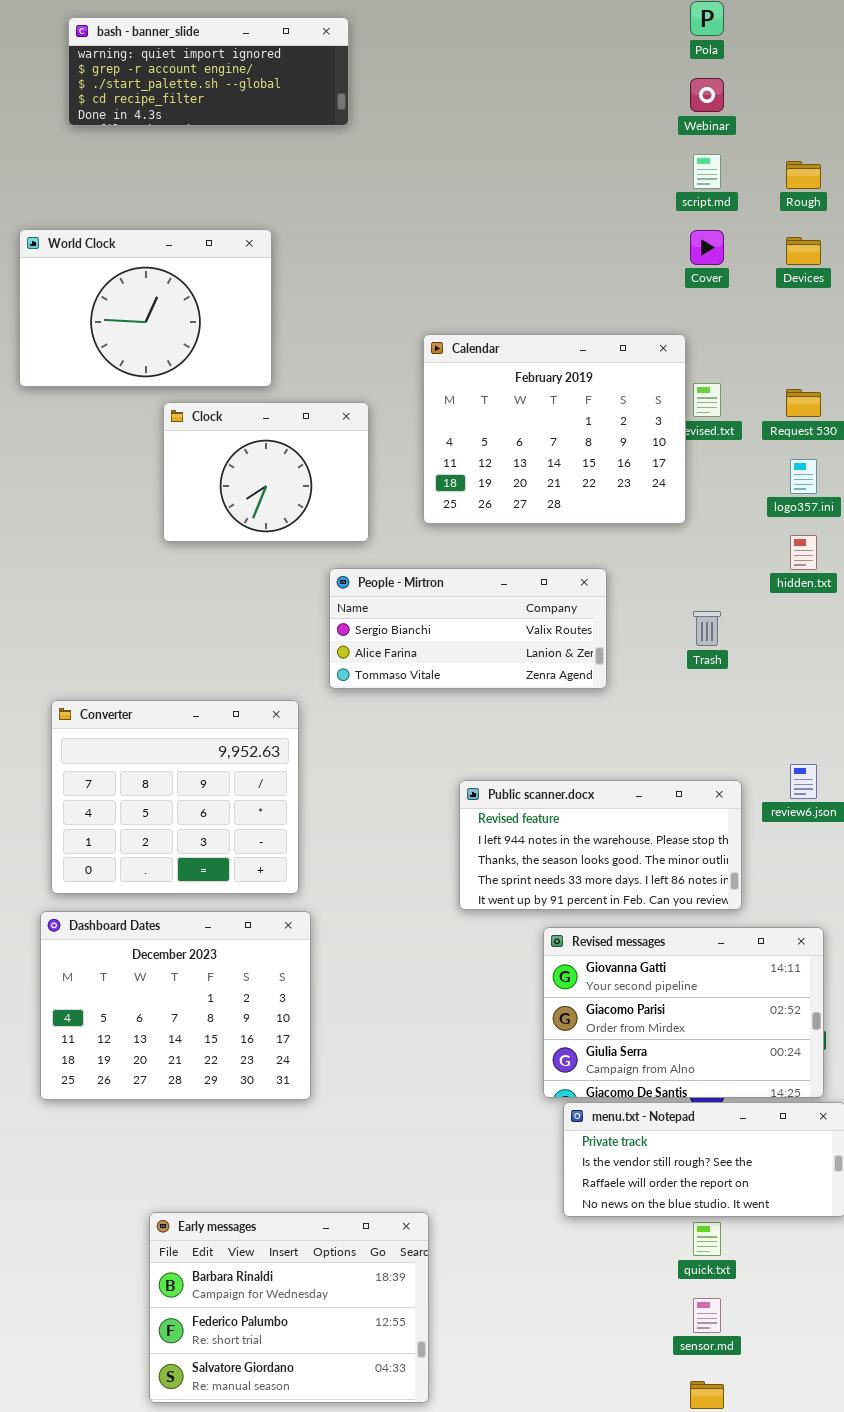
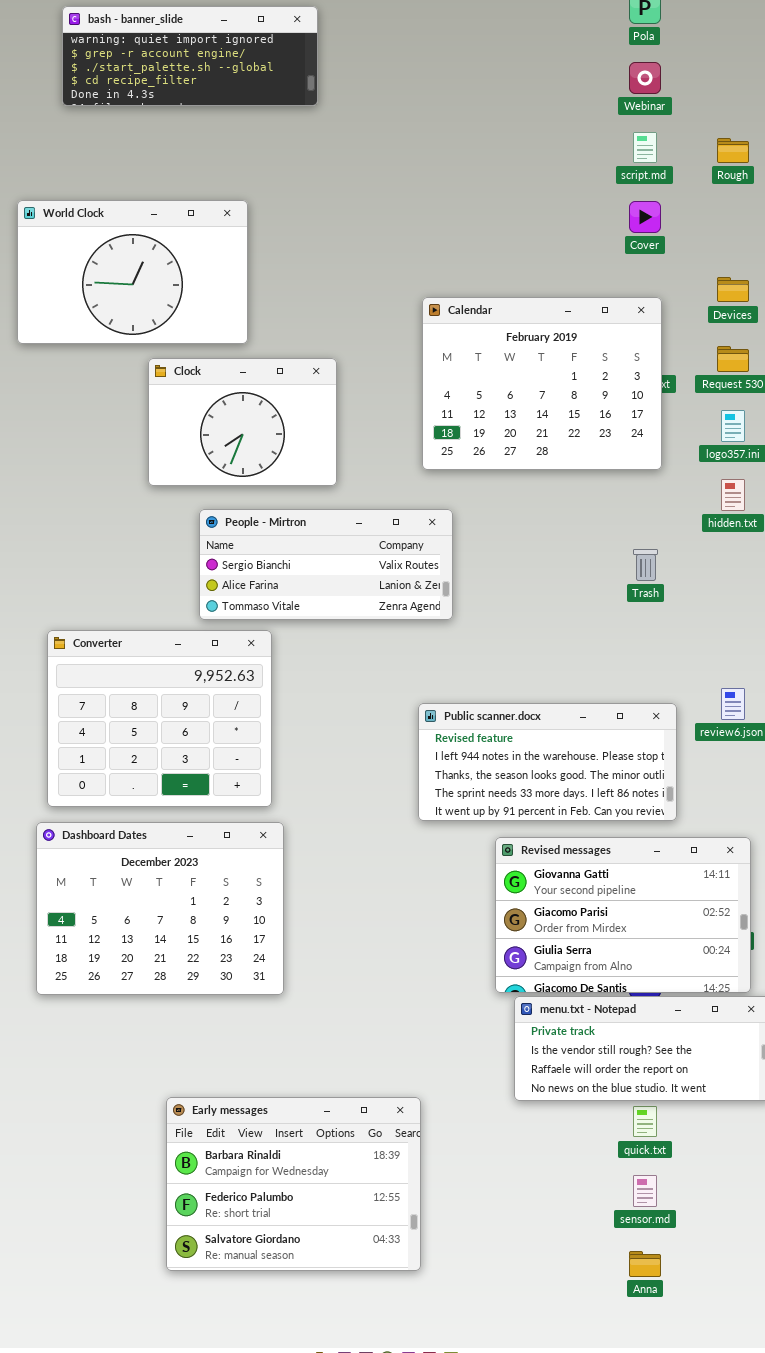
Devices: [786,237,821,265] -> [717,277,749,302], moved
Calendar: [423,334,686,524] -> [422,297,662,470], moved
People - Mirtron: [329,568,607,689] -> [199,509,453,620], moved
Early messages: [149,1212,429,1403] -> [166,1097,421,1271], moved

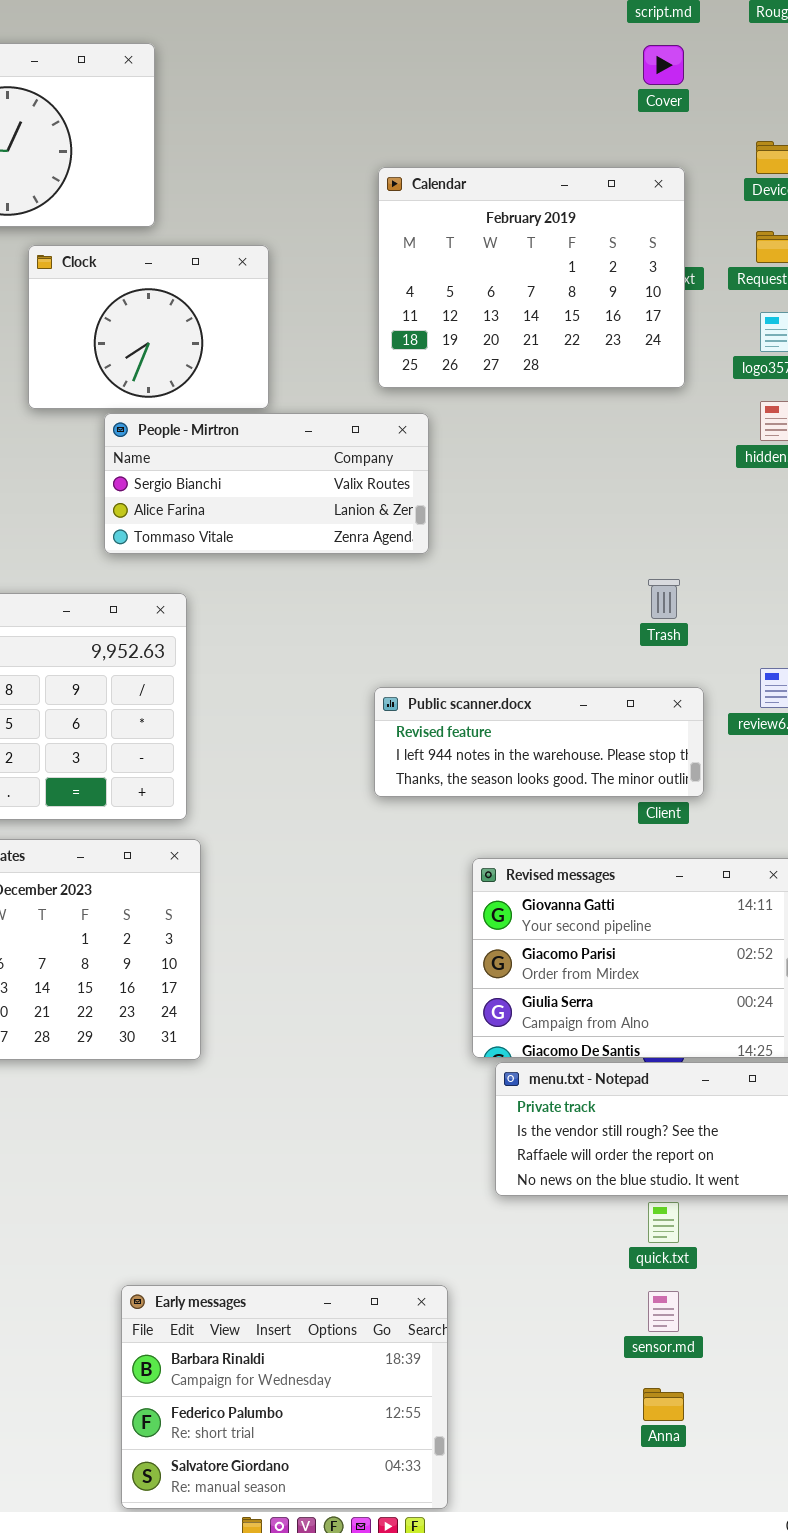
People - Mirtron: [199,509,453,620] -> [104,413,429,554], moved
Trash: [633,549,658,581] -> [648,579,680,619], moved
Public scanner.docx: [418,703,677,821] -> [374,687,704,797], resized
Early messages: [166,1097,421,1271] -> [121,1285,448,1509], moved

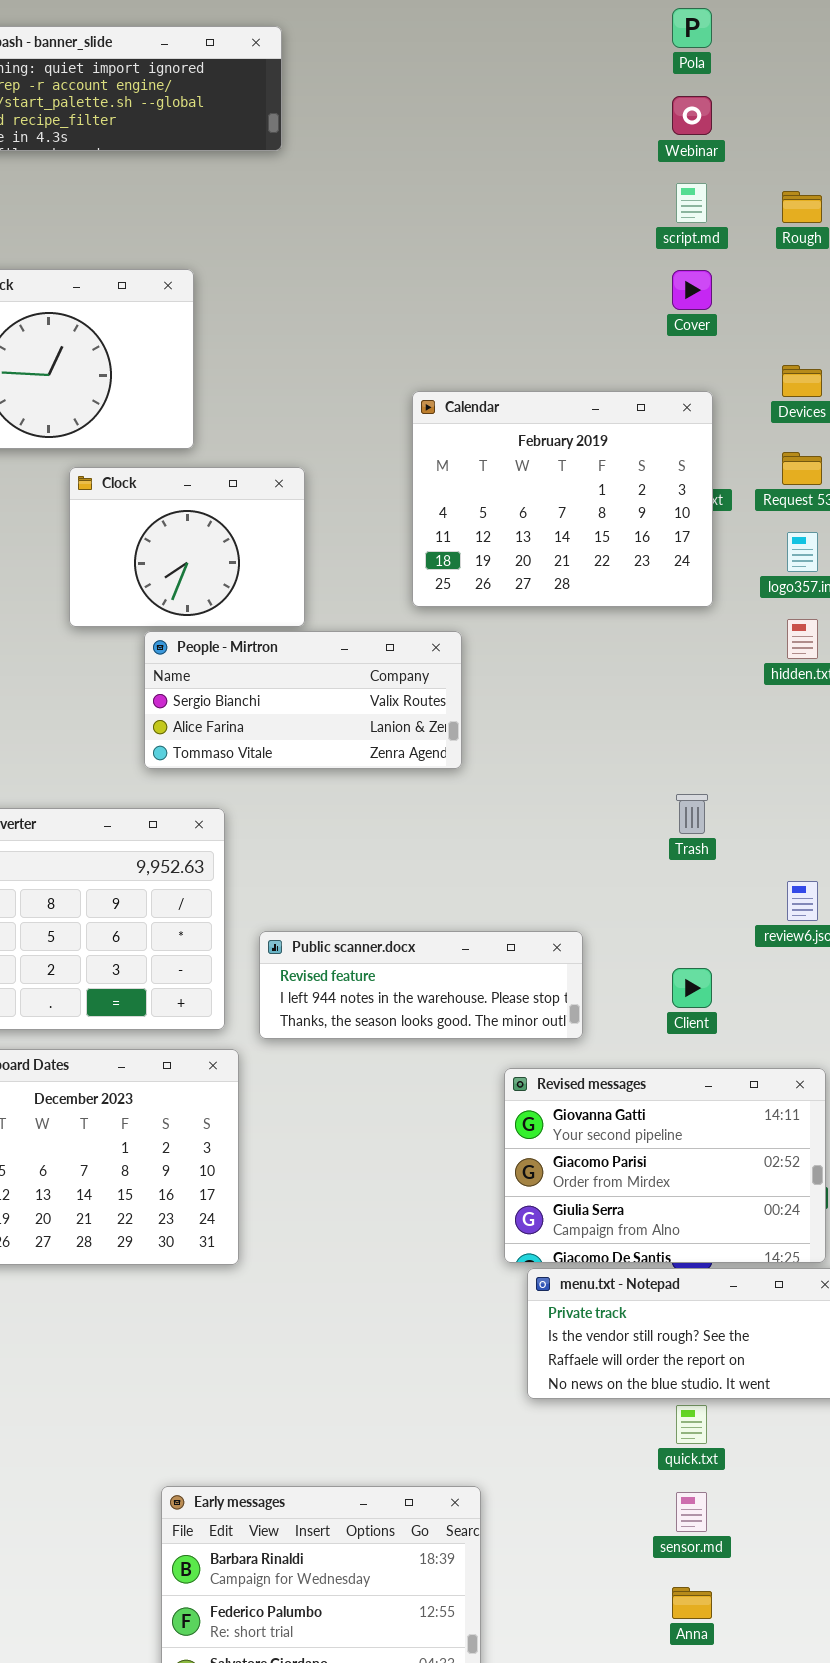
Public scanner.docx: [374,687,704,797] -> [259,931,583,1039], moved

